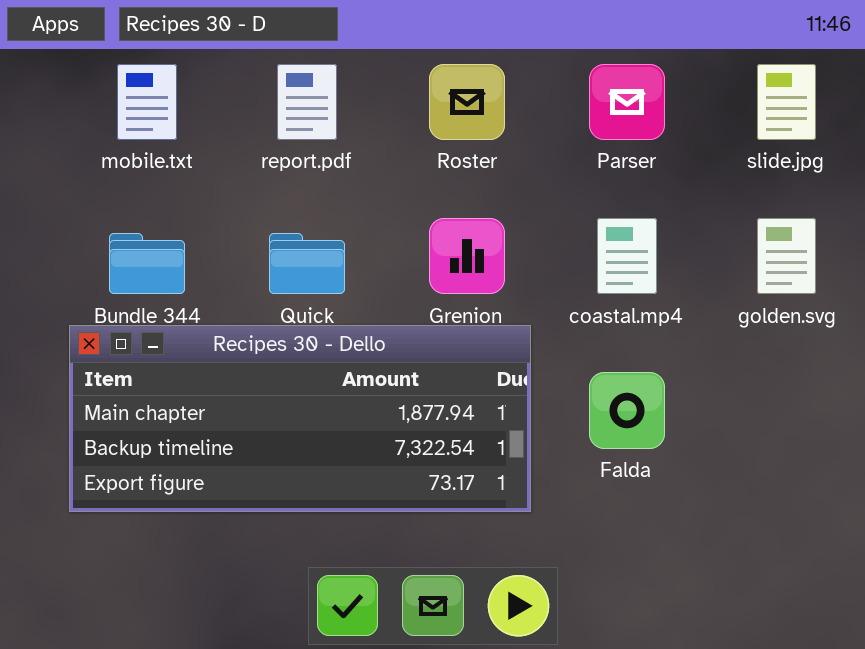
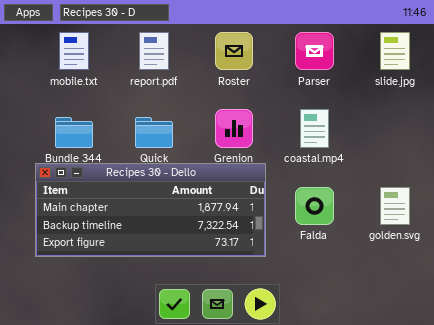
golden.svg: [757,218,816,294] -> [380,187,410,225], moved

